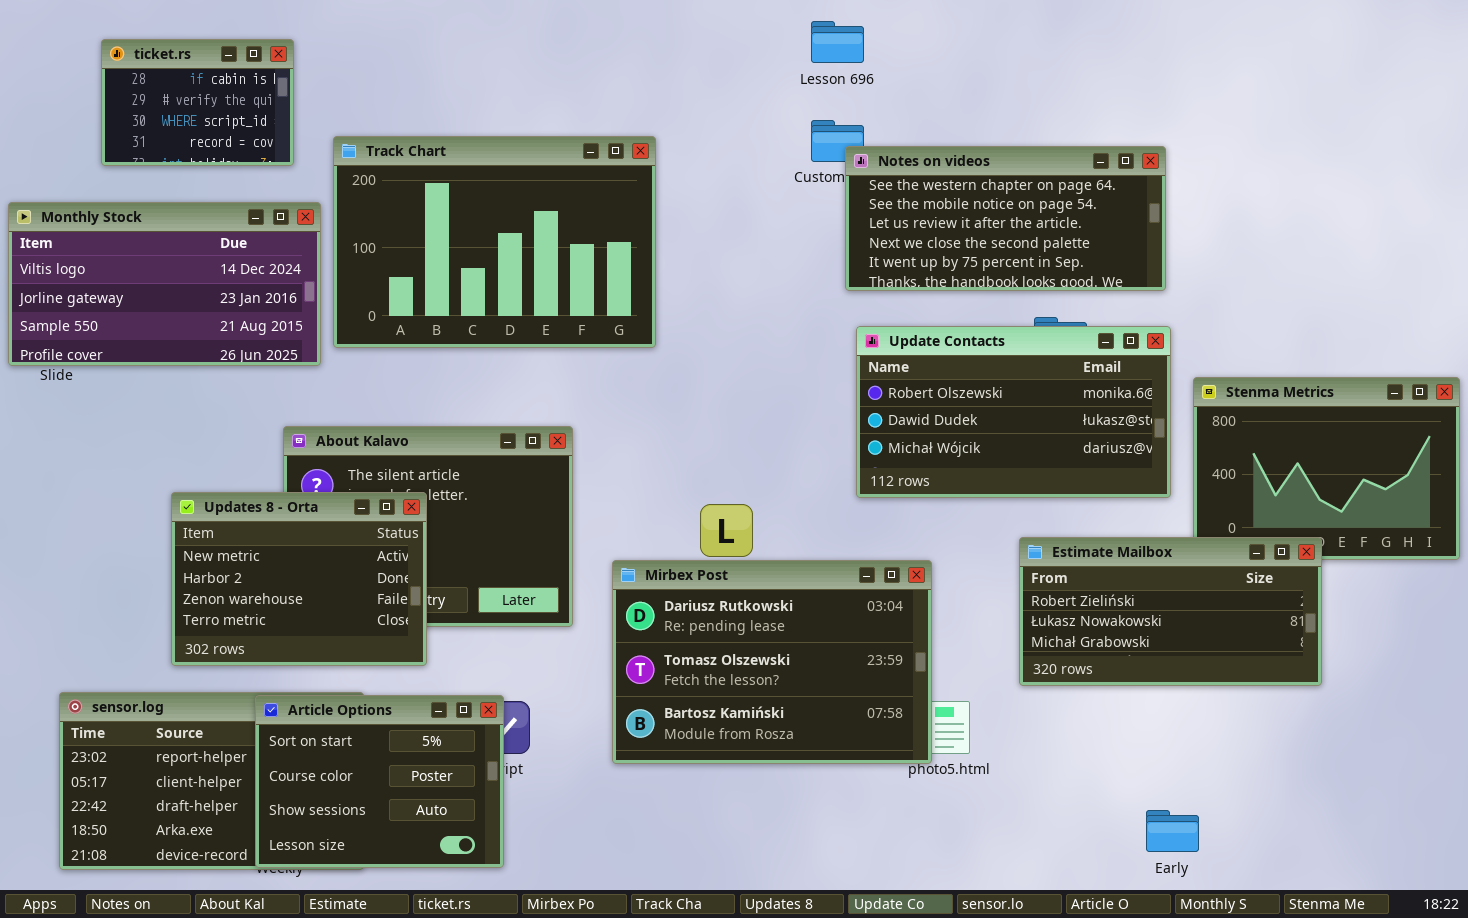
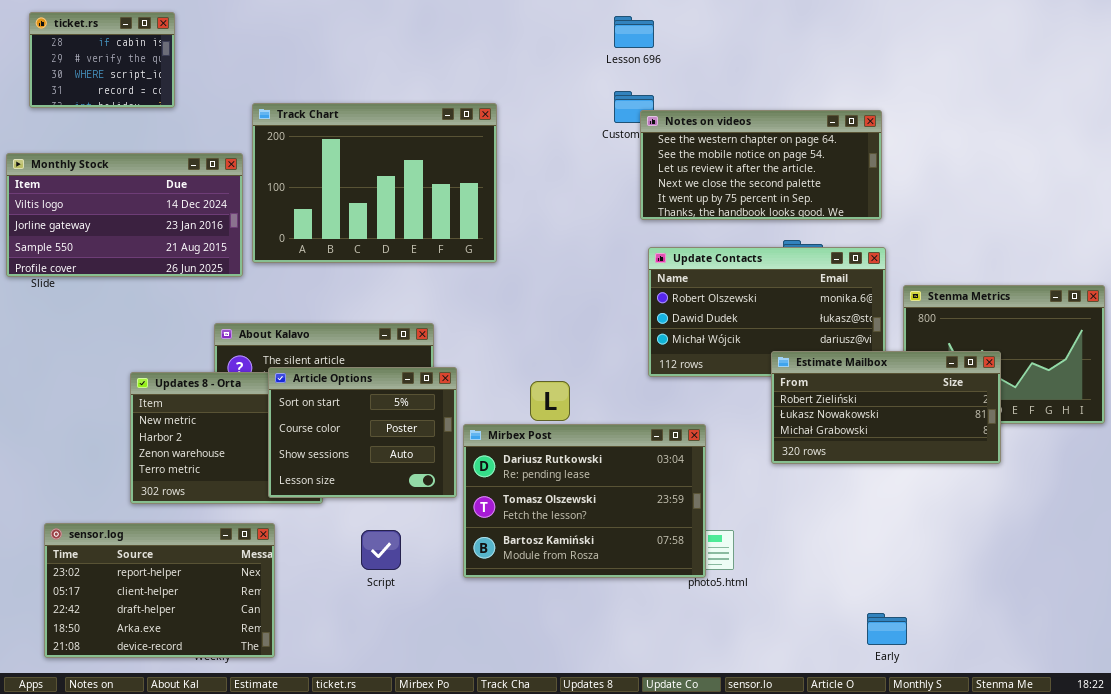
ticket.rs: [101,39,294,166] -> [29,12,175,108], moved
Estimate Mailbox: [1019,537,1322,686] -> [771,351,1001,464], moved
Article Options: [255,695,504,868] -> [268,367,457,498], moved

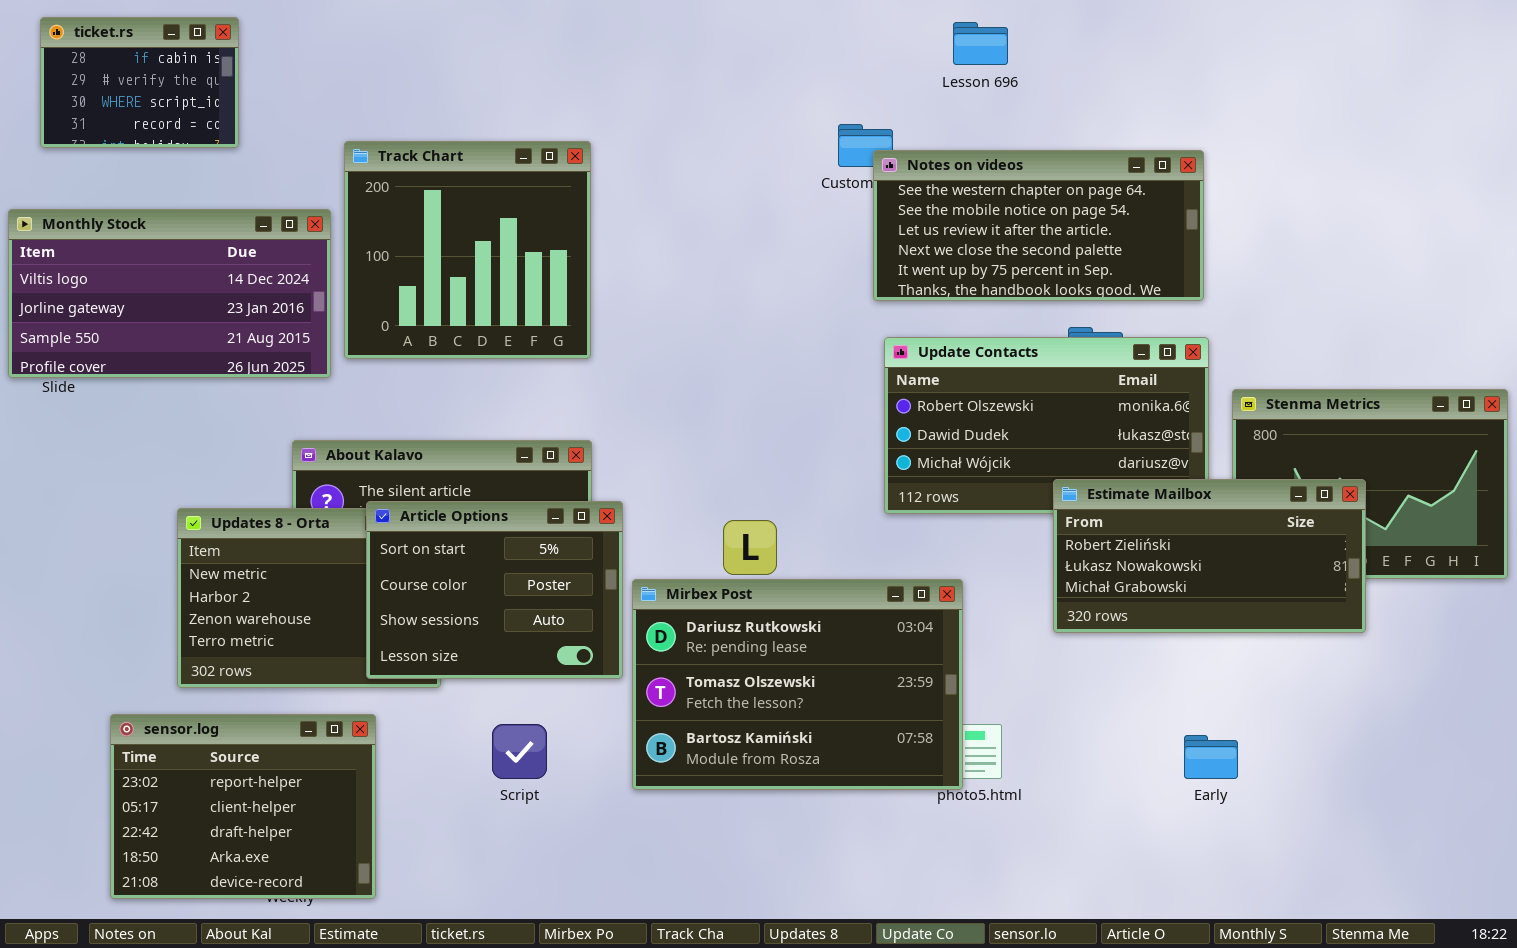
Lesson 696: [614,16,654,48] -> [953,22,1008,65], moved
Track Chart: [252,103,497,263] -> [344,141,591,359], resized
sensor.log: [44,523,275,658] -> [110,714,376,899], resized
Early: [867,613,907,645] -> [1184,735,1238,779], moved

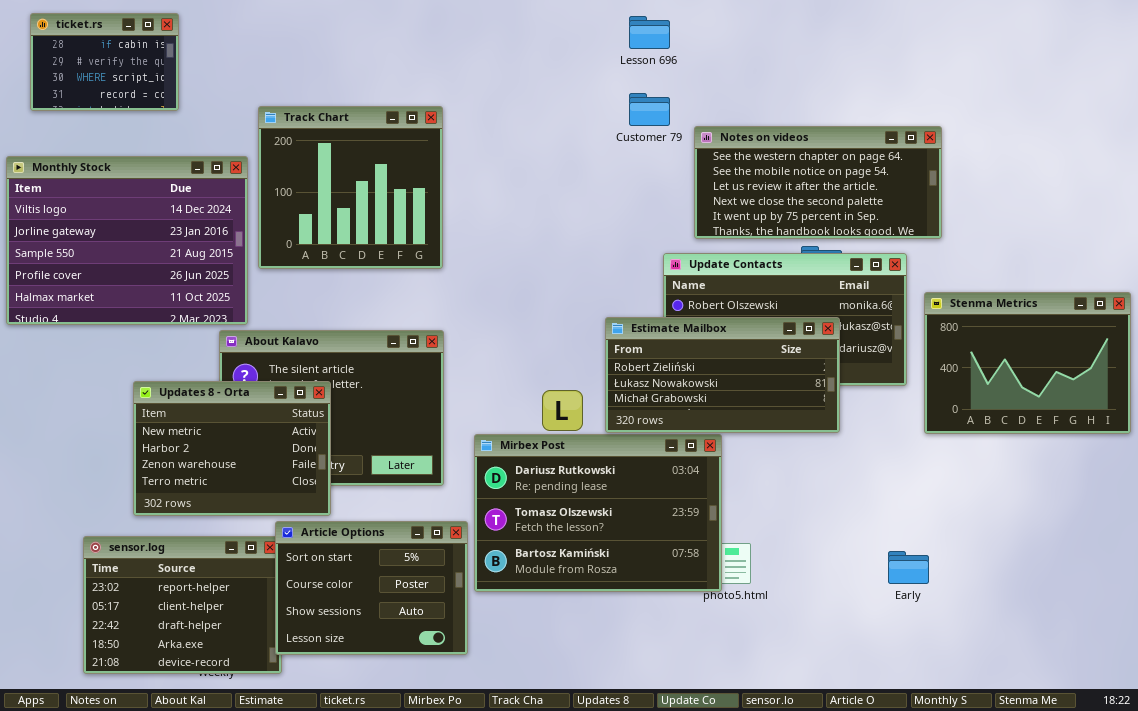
Lesson 696: [953,22,1008,65] -> [629,16,670,49], moved
Notes on videos: [873,150,1204,301] -> [694,126,942,239], moved
Monthly Stock: [8,209,331,378] -> [6,156,248,325], resized
Estimate Mailbox: [1053,479,1366,633] -> [605,317,840,433], moved
Article Options: [366,501,623,679] -> [275,521,468,655], moved

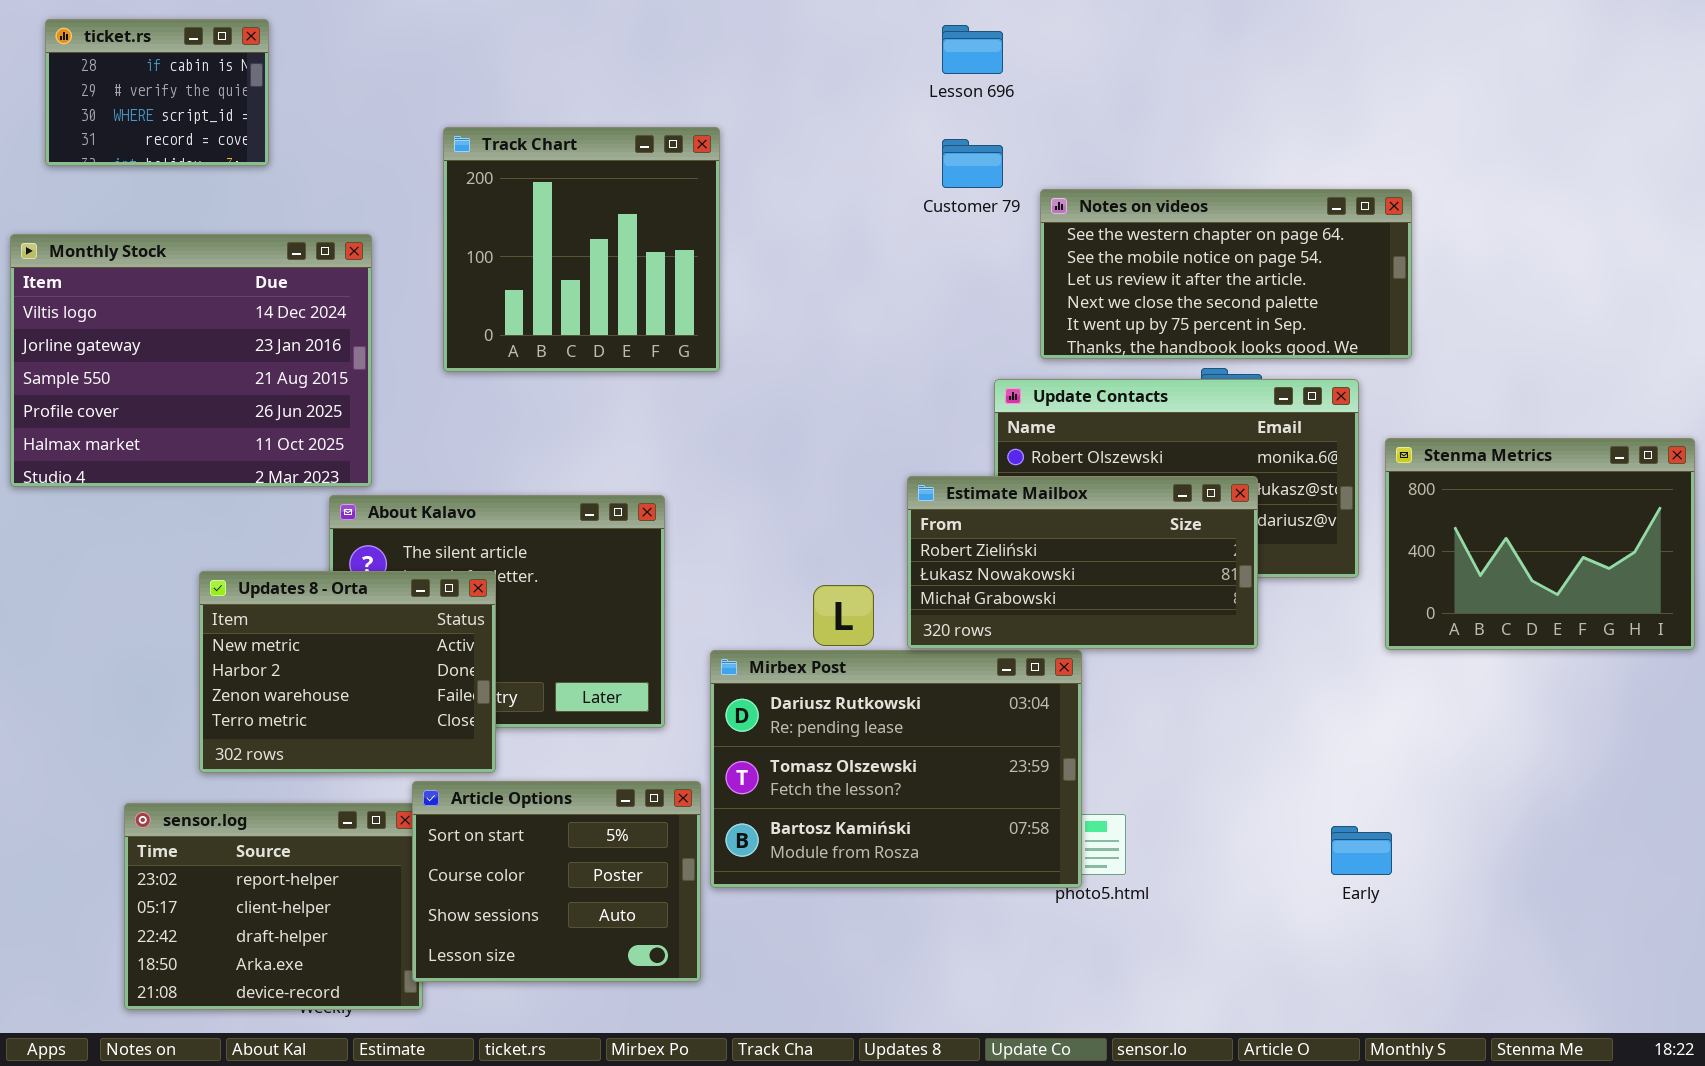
Track Chart: [258,106,443,269] -> [443,127,720,372], moved

